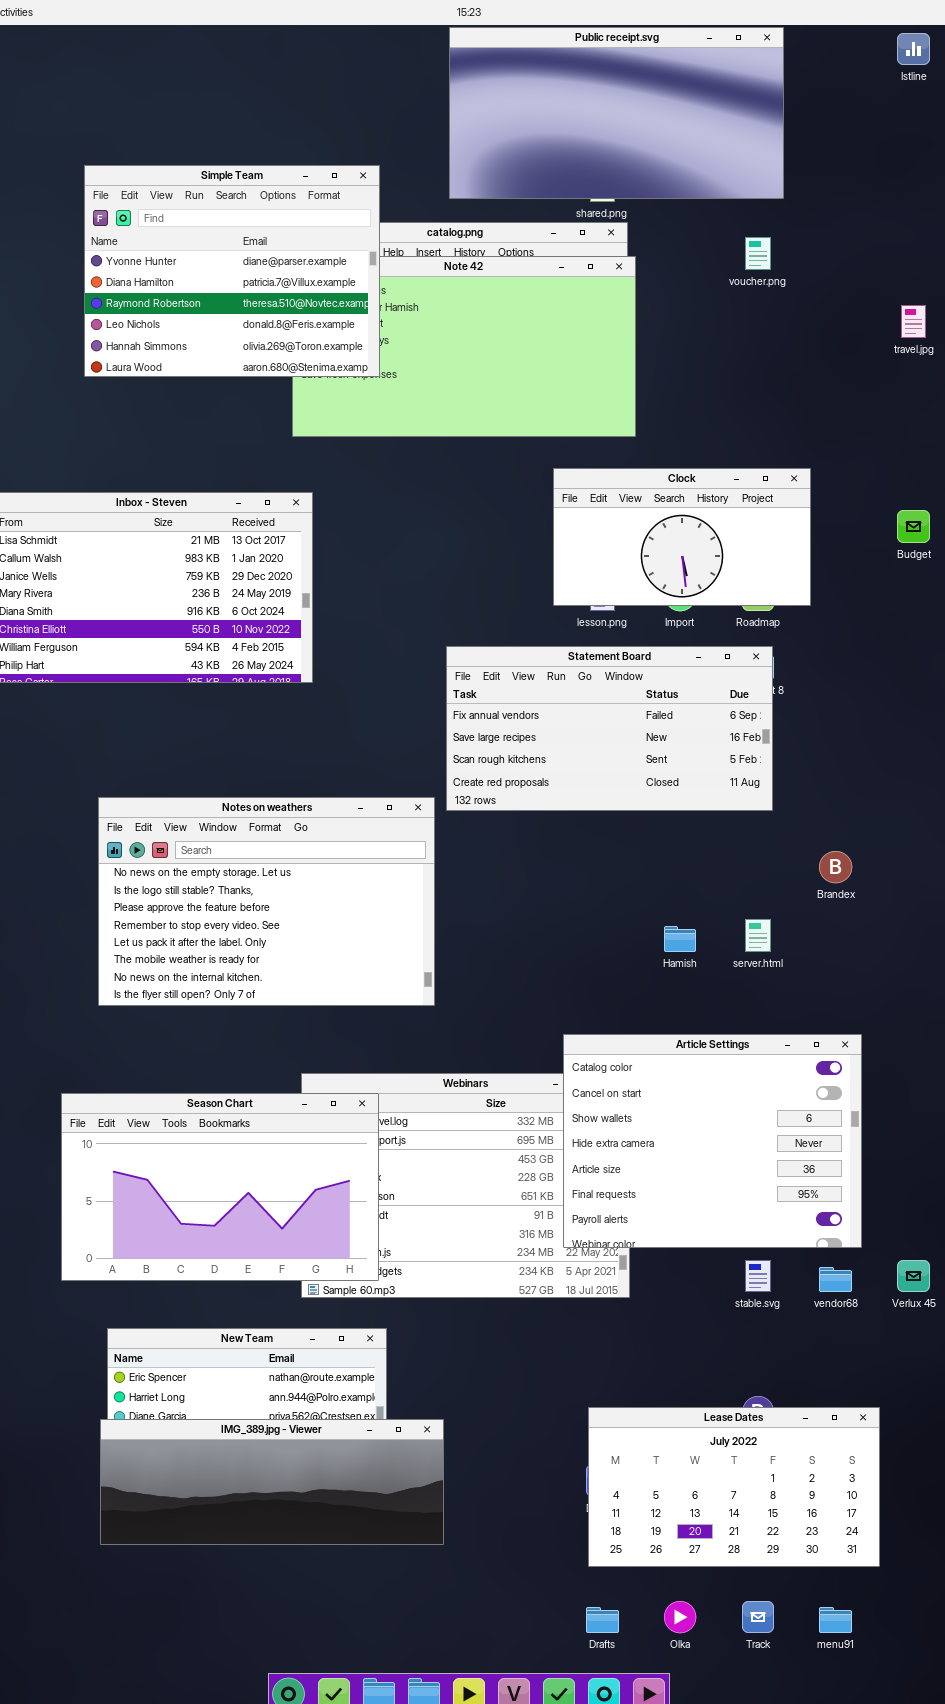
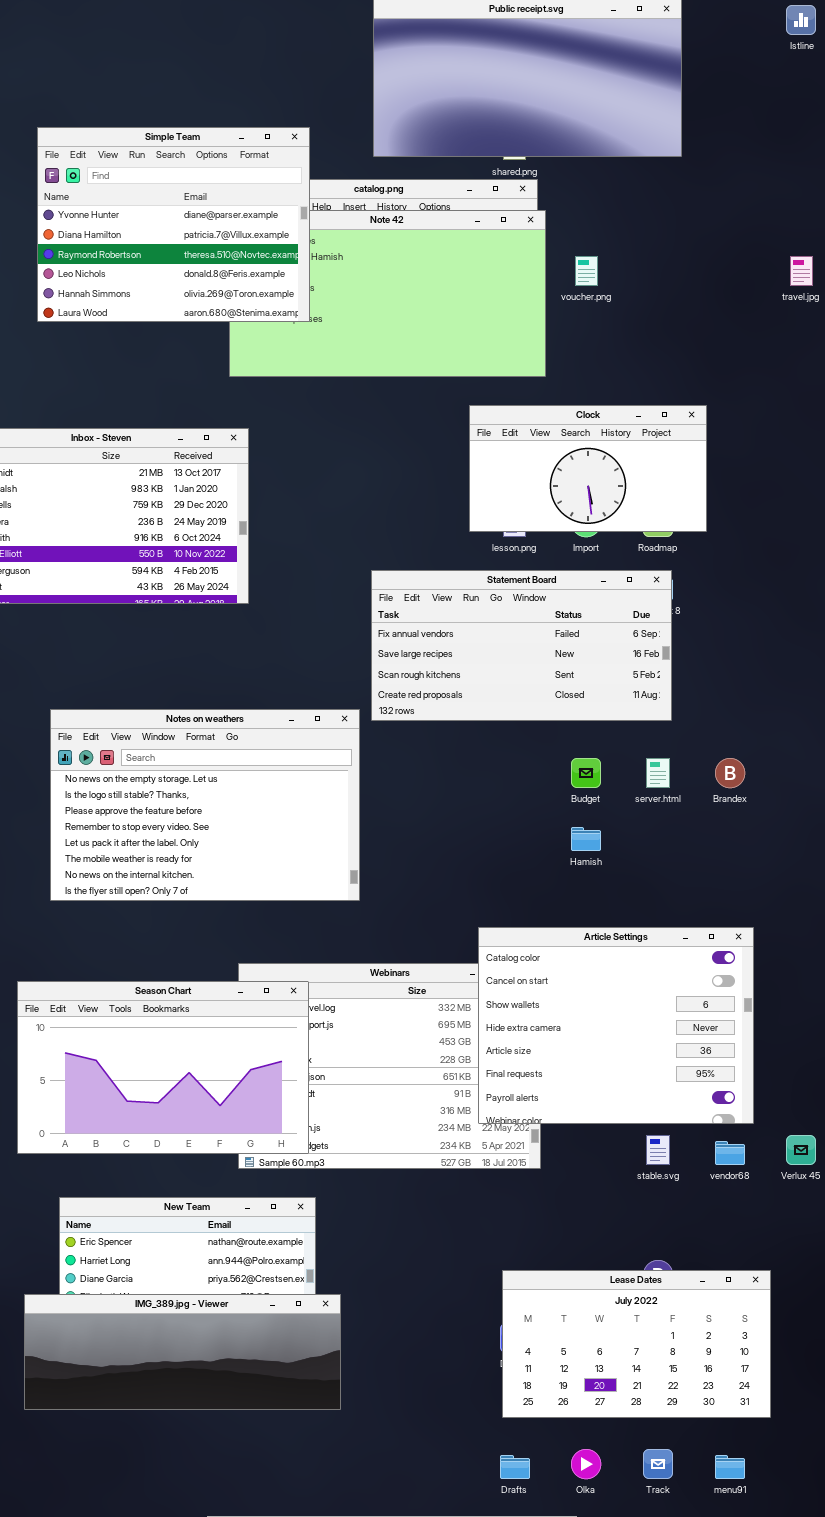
voucher.png: [745,237,771,270] -> [575,256,598,286], moved
Budget: [897,510,930,543] -> [571,758,601,788], moved
server.html: [745,919,771,952] -> [646,758,670,788], moved
IMG_389.jpg - Viewer: [100,1419,444,1545] -> [24,1294,341,1410], moved

